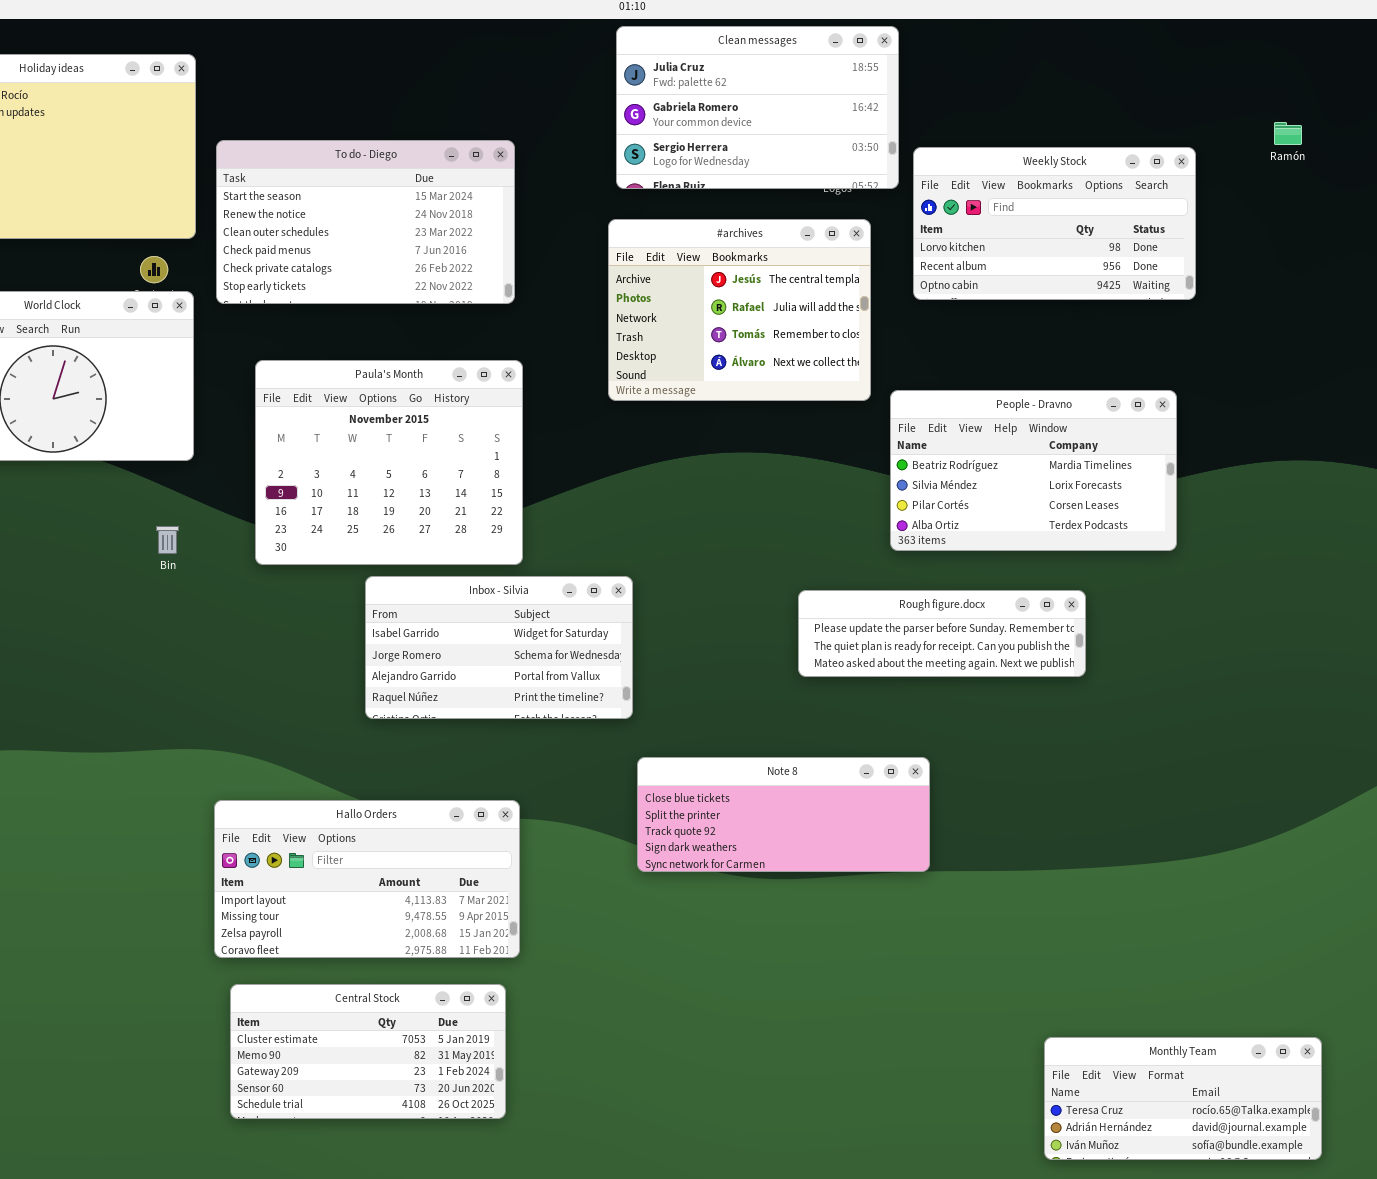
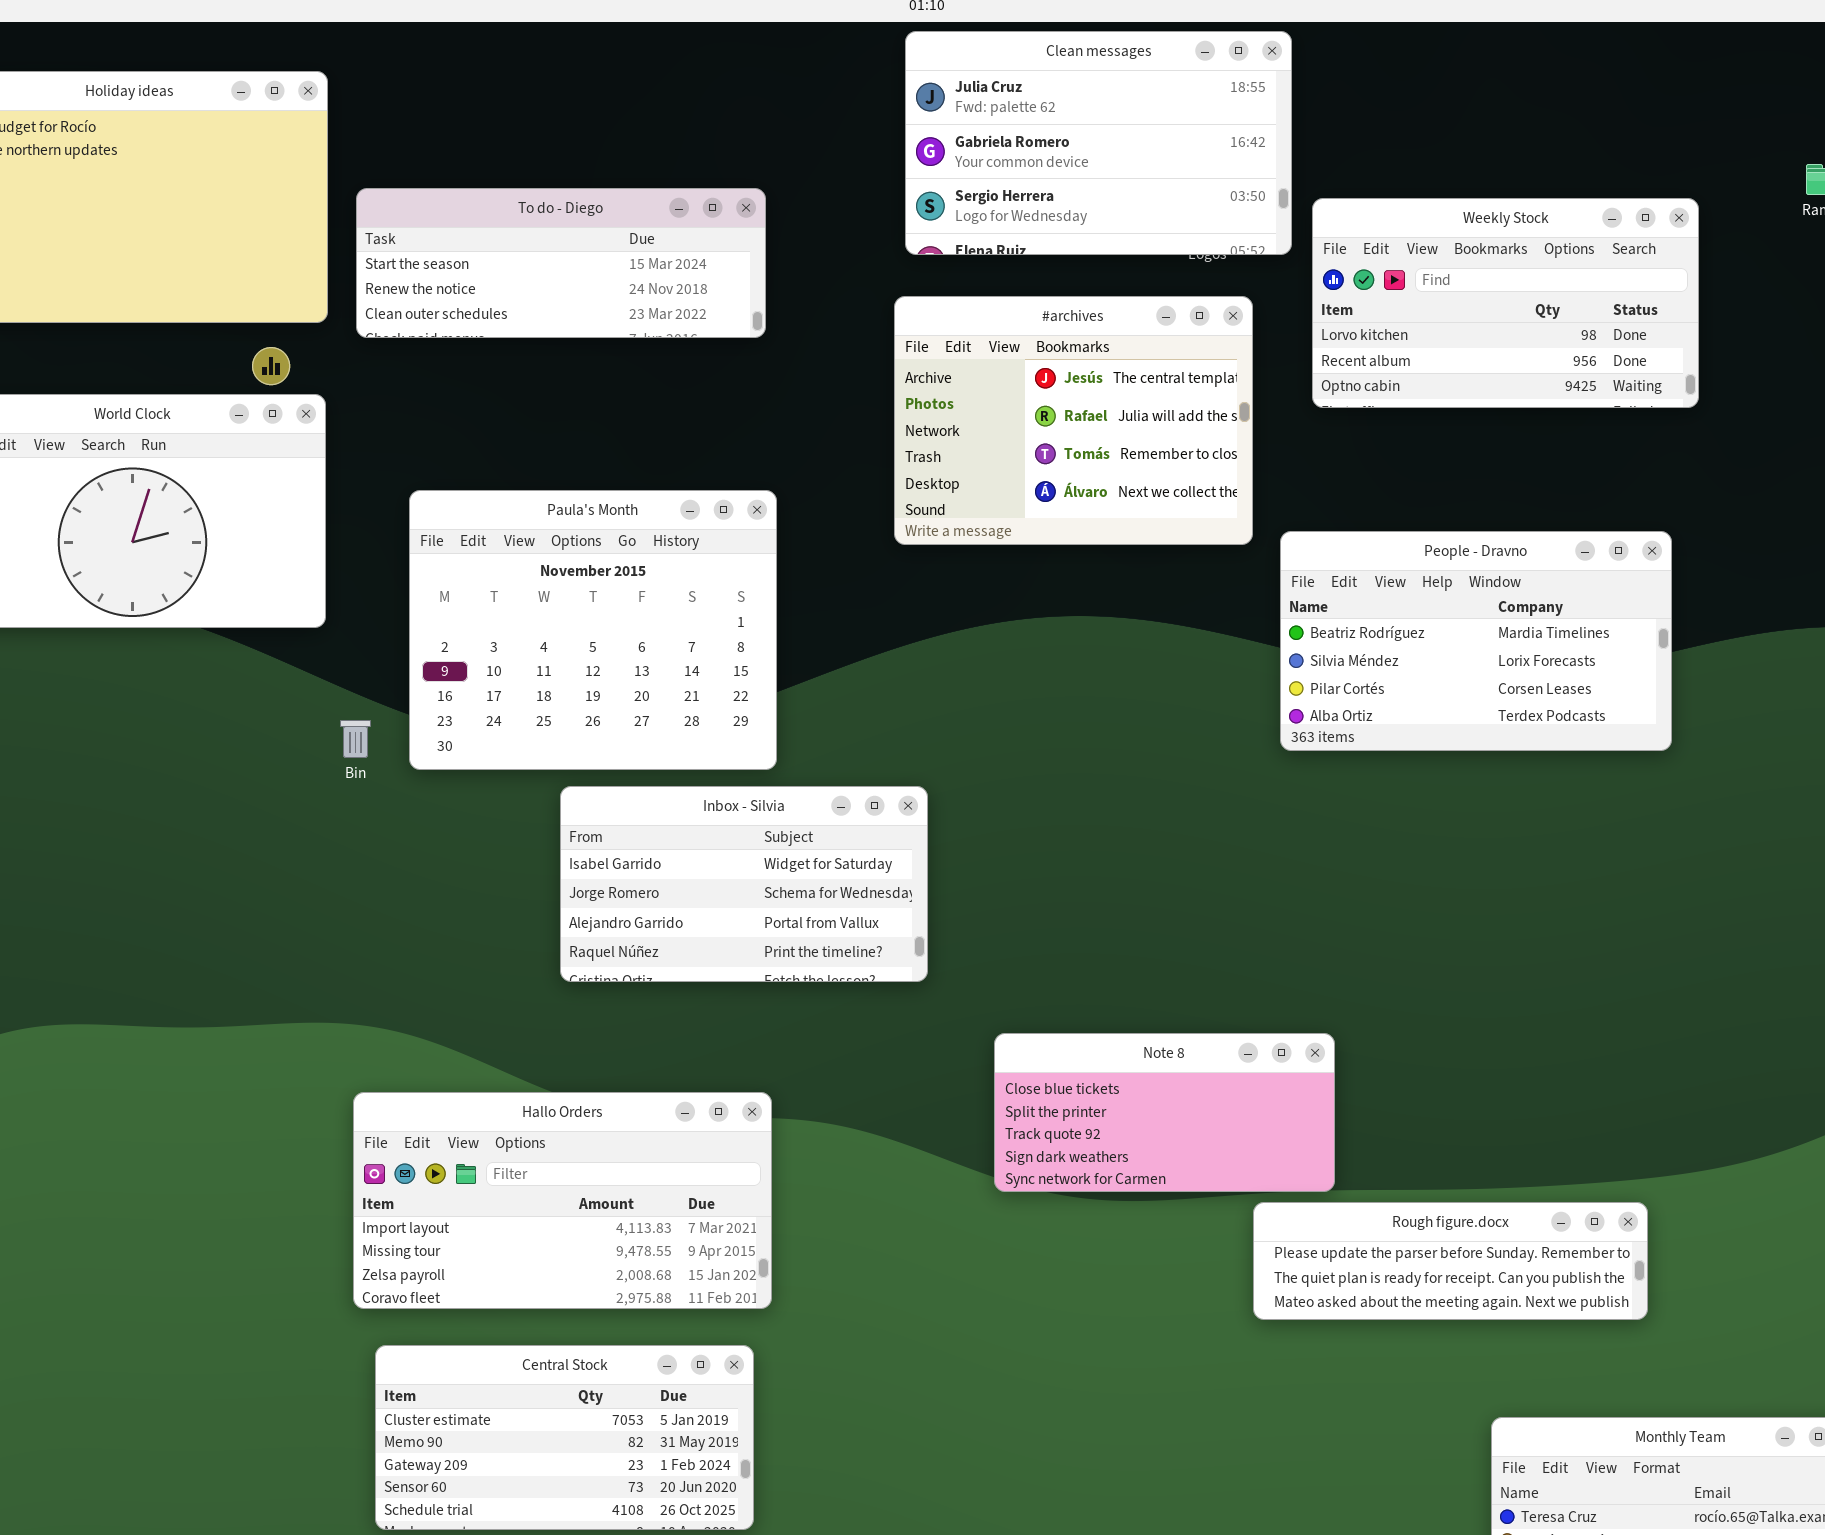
To do - Diego: [216,140,515,304] -> [356,188,766,338], resized
Bin: [156,526,179,554] -> [340,720,371,758], moved
Rough figure.docx: [798,590,1086,677] -> [1253,1202,1648,1320], moved
Note 8: [637,757,930,872] -> [994,1033,1335,1192], resized

